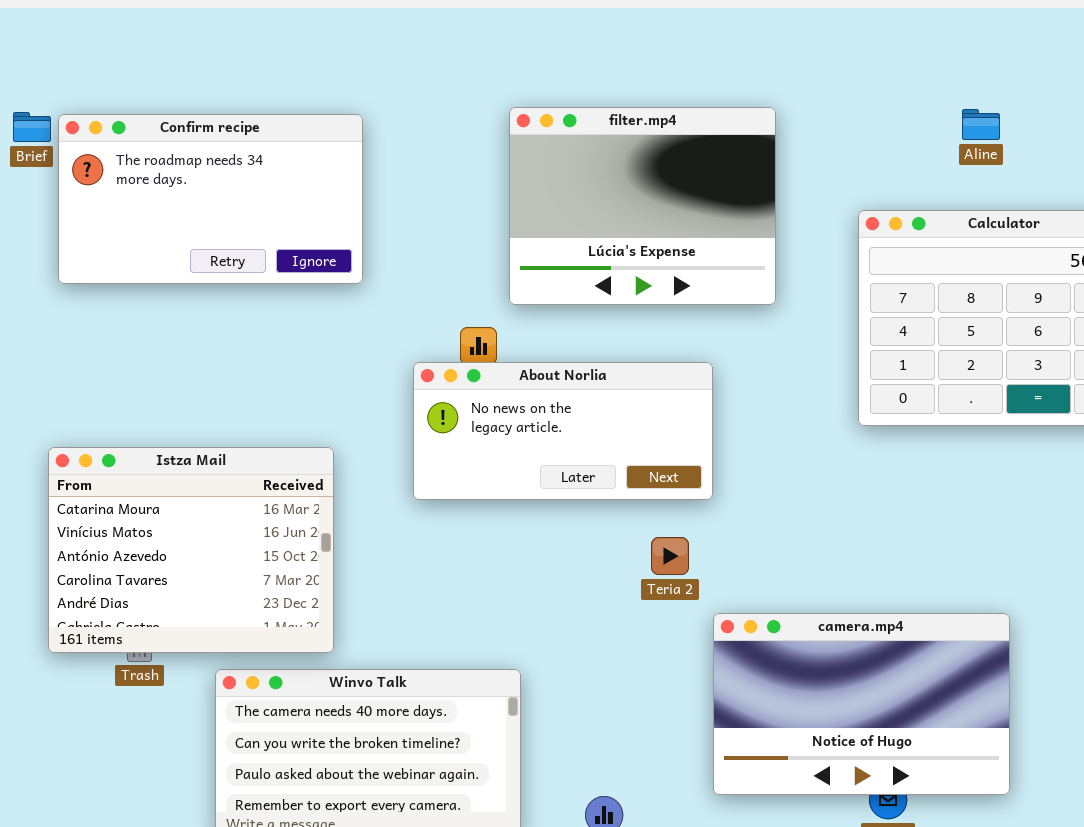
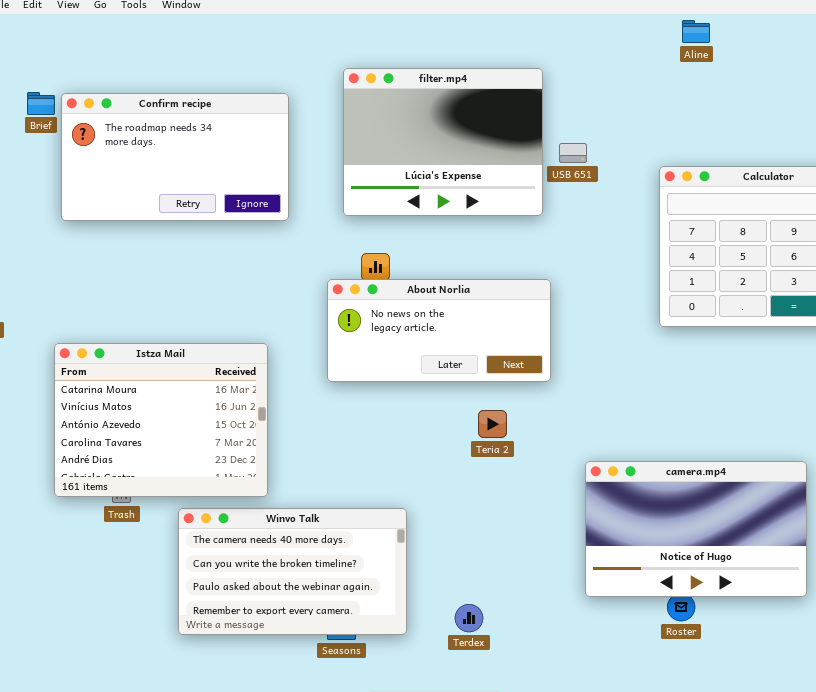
filter.mp4: [509,107,776,305] -> [343,68,543,216], moved
Aline: [962,109,1000,140] -> [682,20,710,43], moved
Teria 2: [651,537,689,575] -> [478,410,507,438], moved
camera.mp4: [713,613,1010,795] -> [585,461,807,597], moved

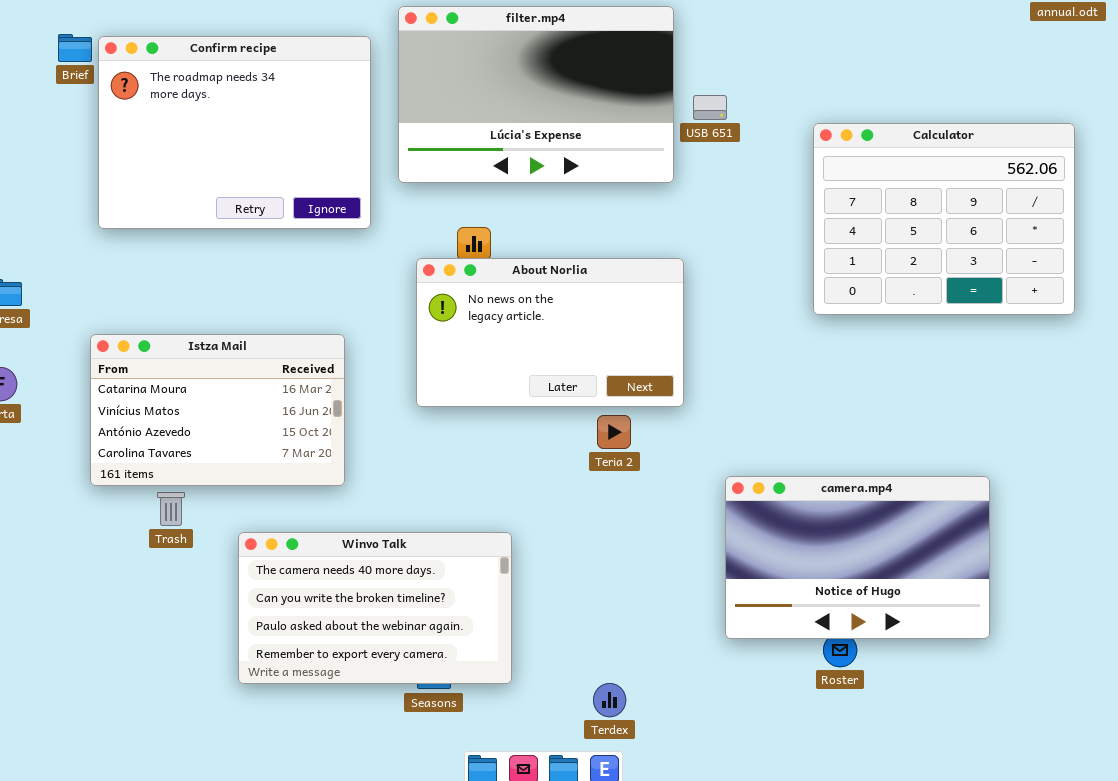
filter.mp4: [343,68,543,216] -> [398,6,674,183], resized
Confirm recipe: [61,93,289,221] -> [98,36,371,229], resized
About Norlia: [327,279,551,382] -> [416,258,684,407], resized
Istza Mail: [54,343,268,497] -> [90,334,345,486], resized
Terdex: [455,604,483,632] -> [593,683,626,717], moved

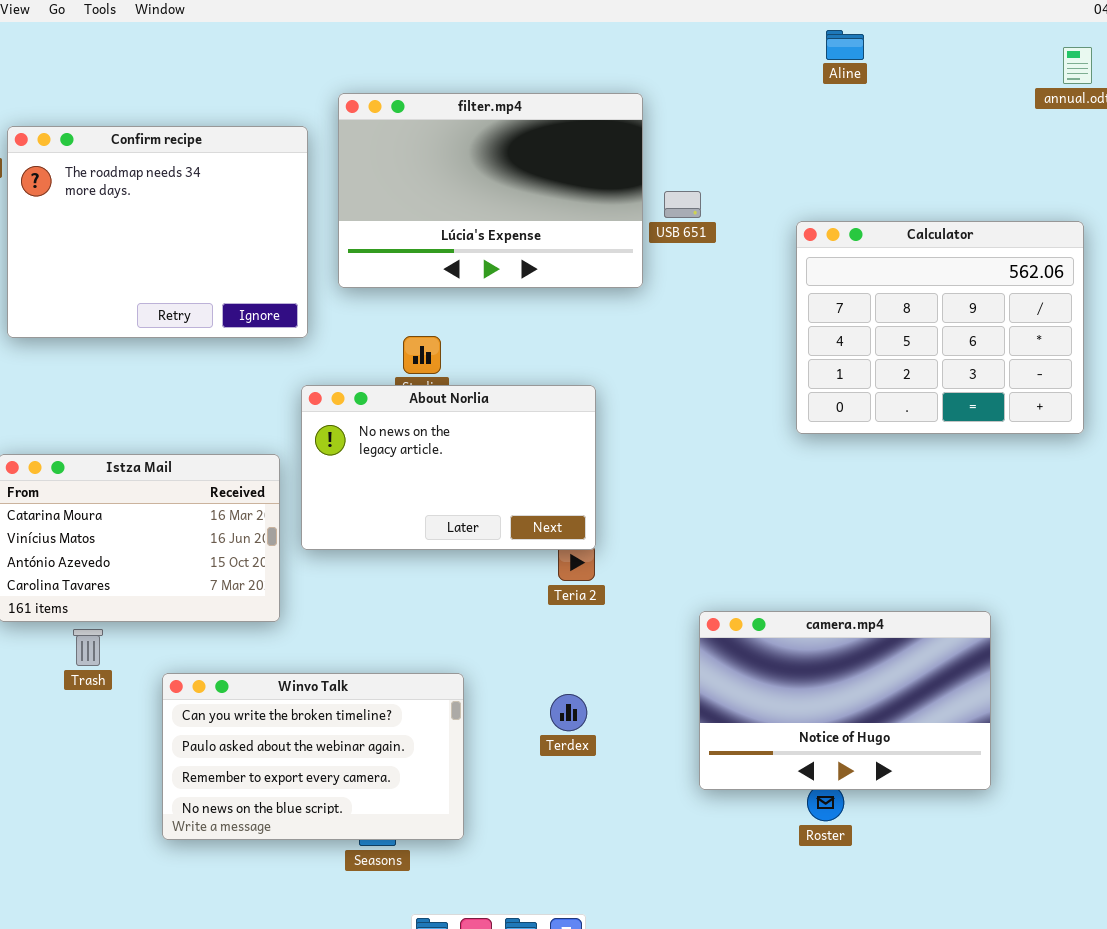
About Norlia: [416,258,684,407] -> [301,385,596,550], moved
Winvo Talk: [238,532,512,684] -> [162,673,464,840], scrolled down 1 row
Terdex: [593,683,626,717] -> [550,694,587,731], moved

